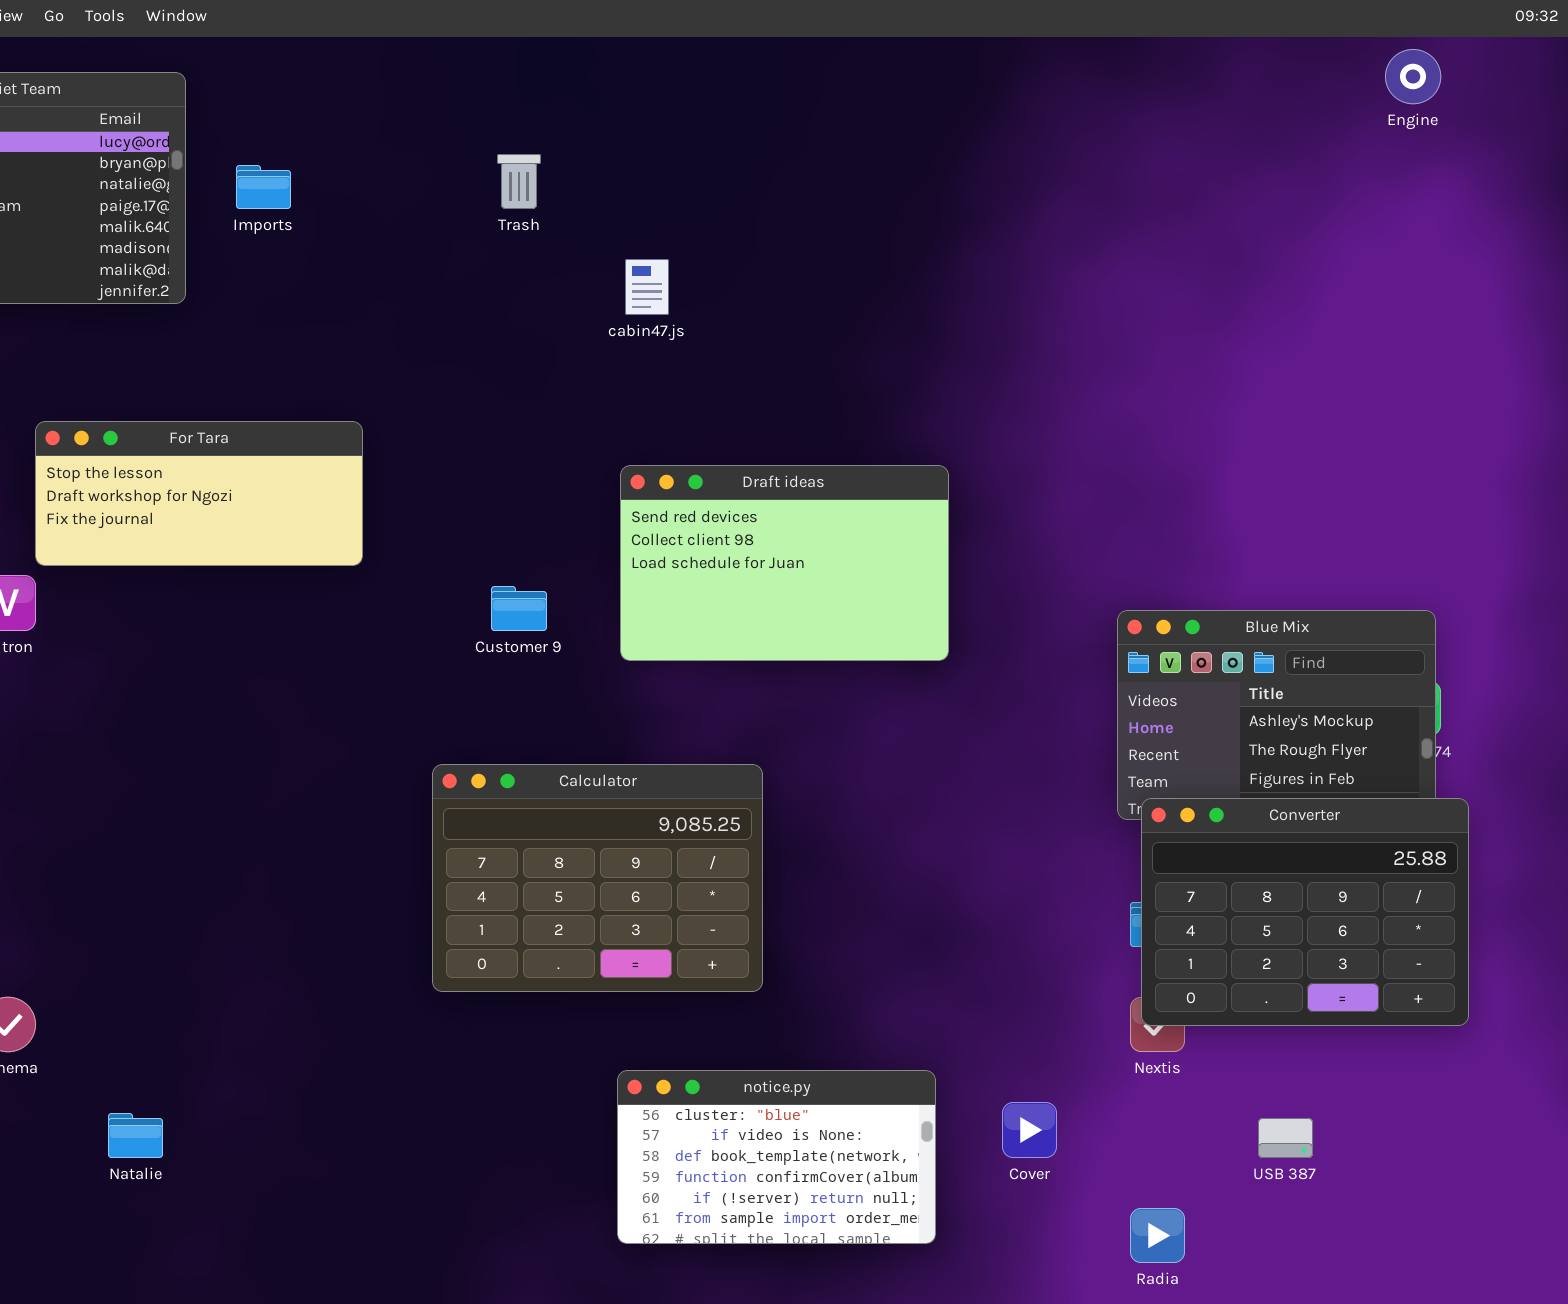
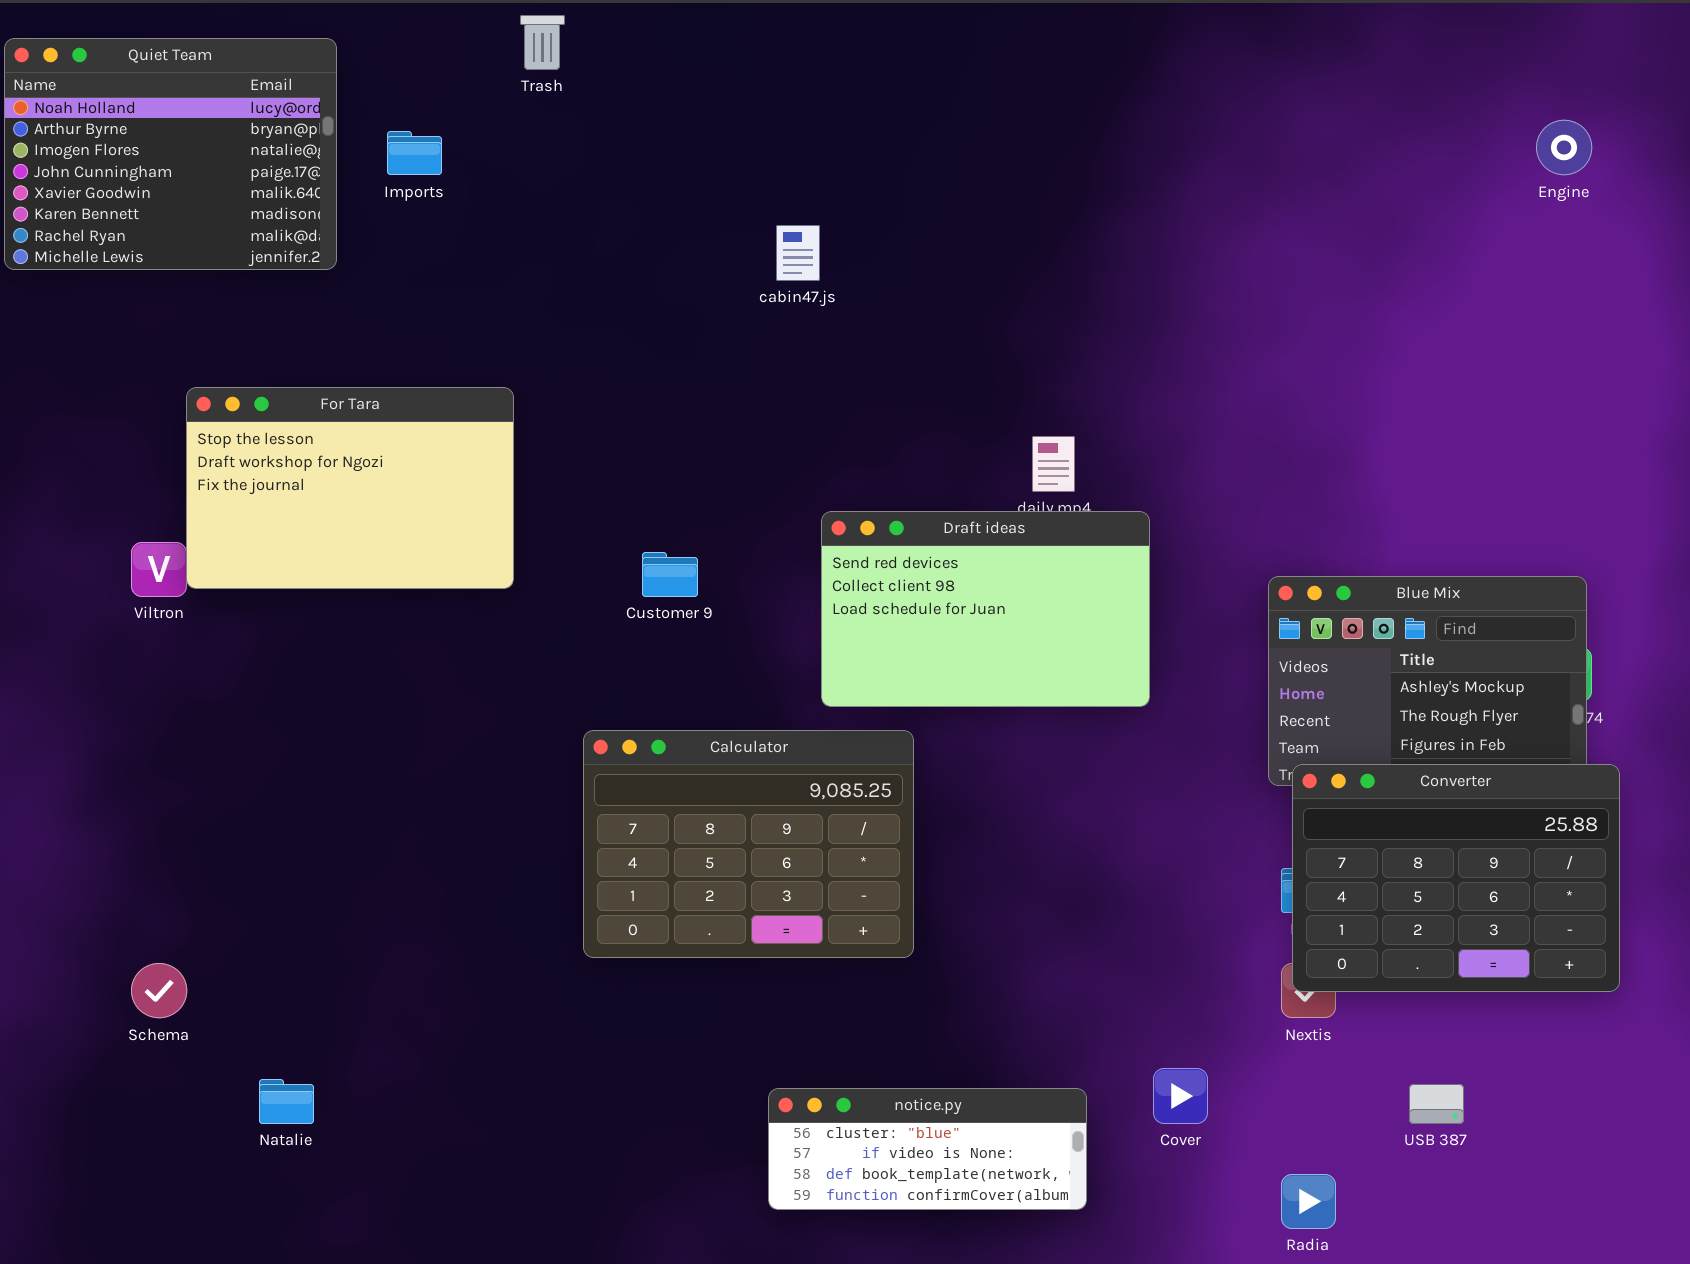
Engine: [1385,49,1441,104] -> [1536,120,1592,175], moved
Trash: [497,154,541,209] -> [520,15,565,70], moved
For Tara: [35,421,363,566] -> [186,387,514,589], resized
Draft ideas: [620,465,949,661] -> [821,511,1150,707], moved
notice.py: [617,1070,936,1244] -> [768,1088,1087,1210], resized

